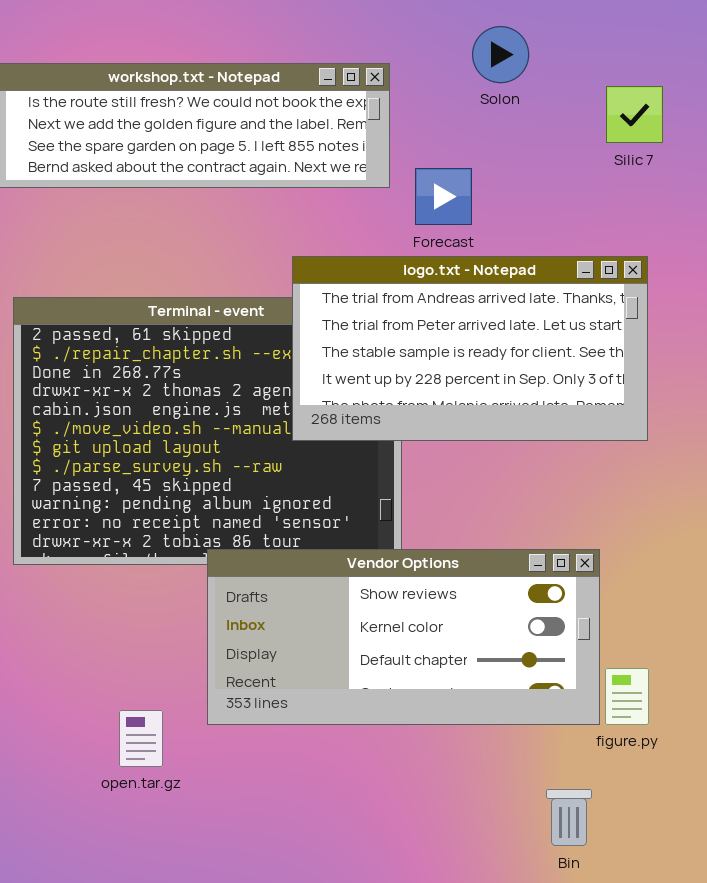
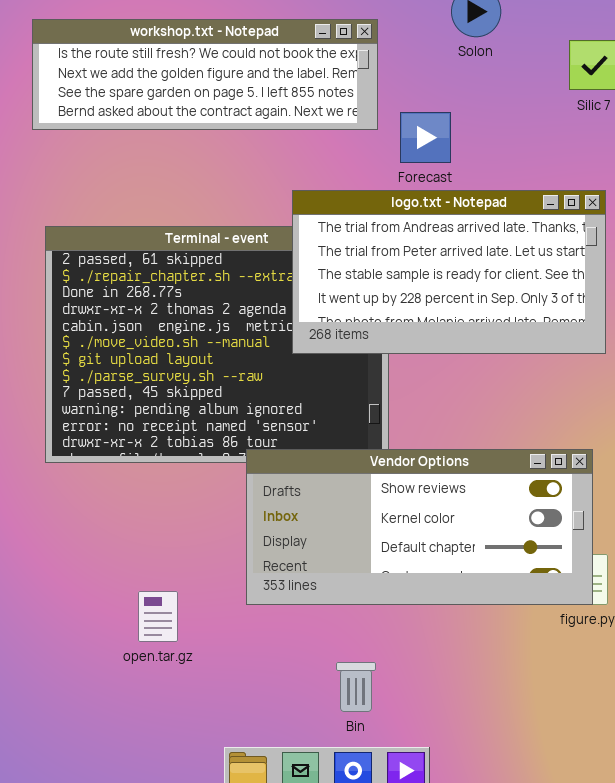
Vendor Options: [207,549,600,725] -> [246,449,593,605], moved
Bin: [546,789,592,846] -> [336,662,376,712], moved

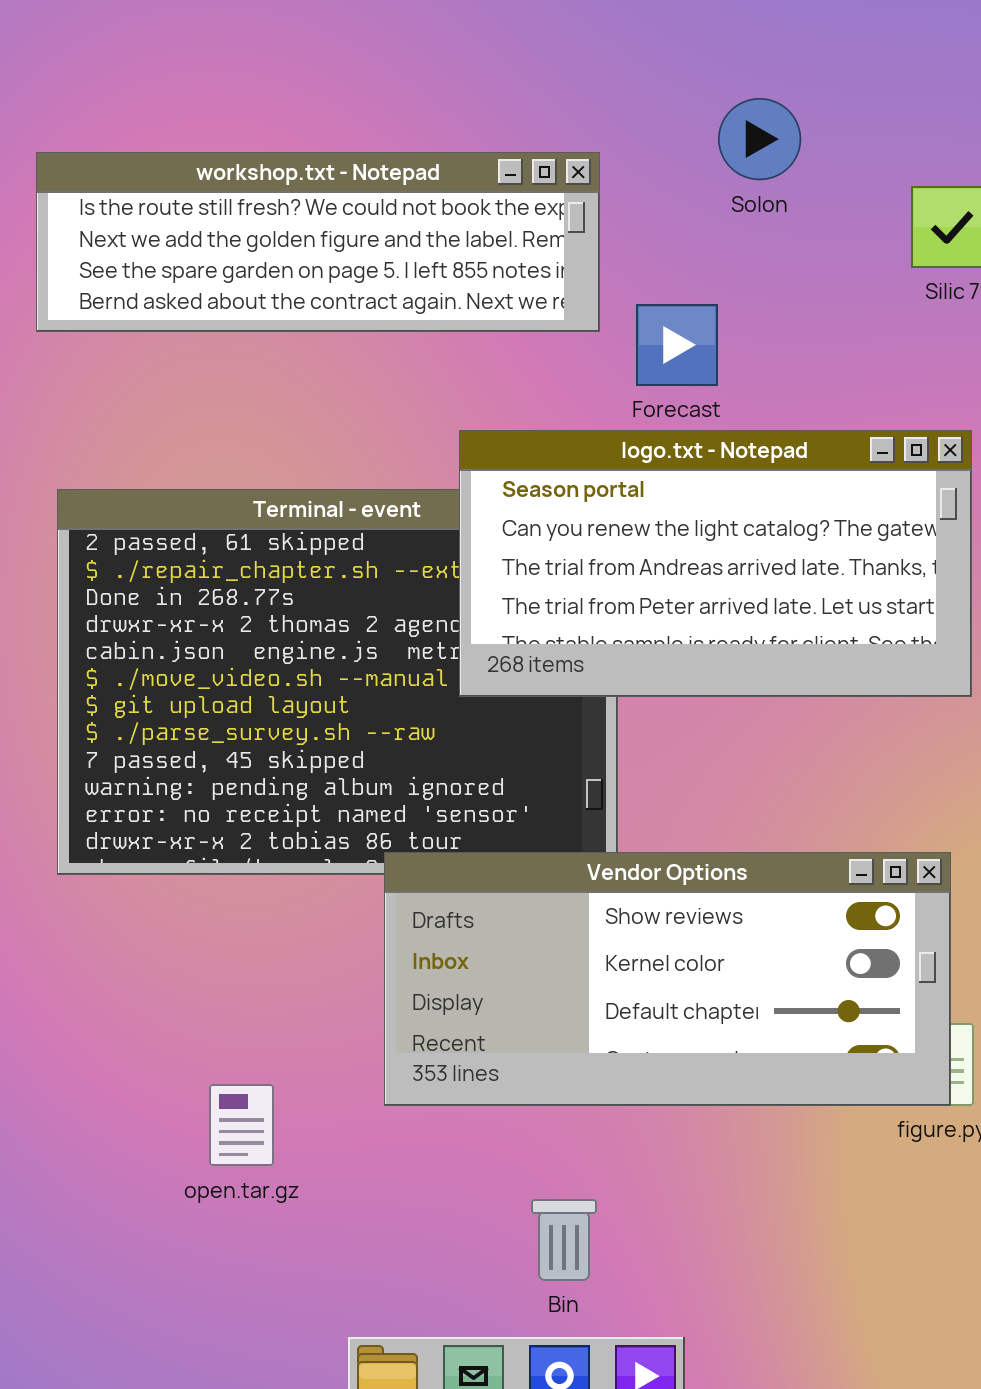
logo.txt - Notepad: [292,190,606,354] -> [459,430,972,697], scrolled up 2 rows

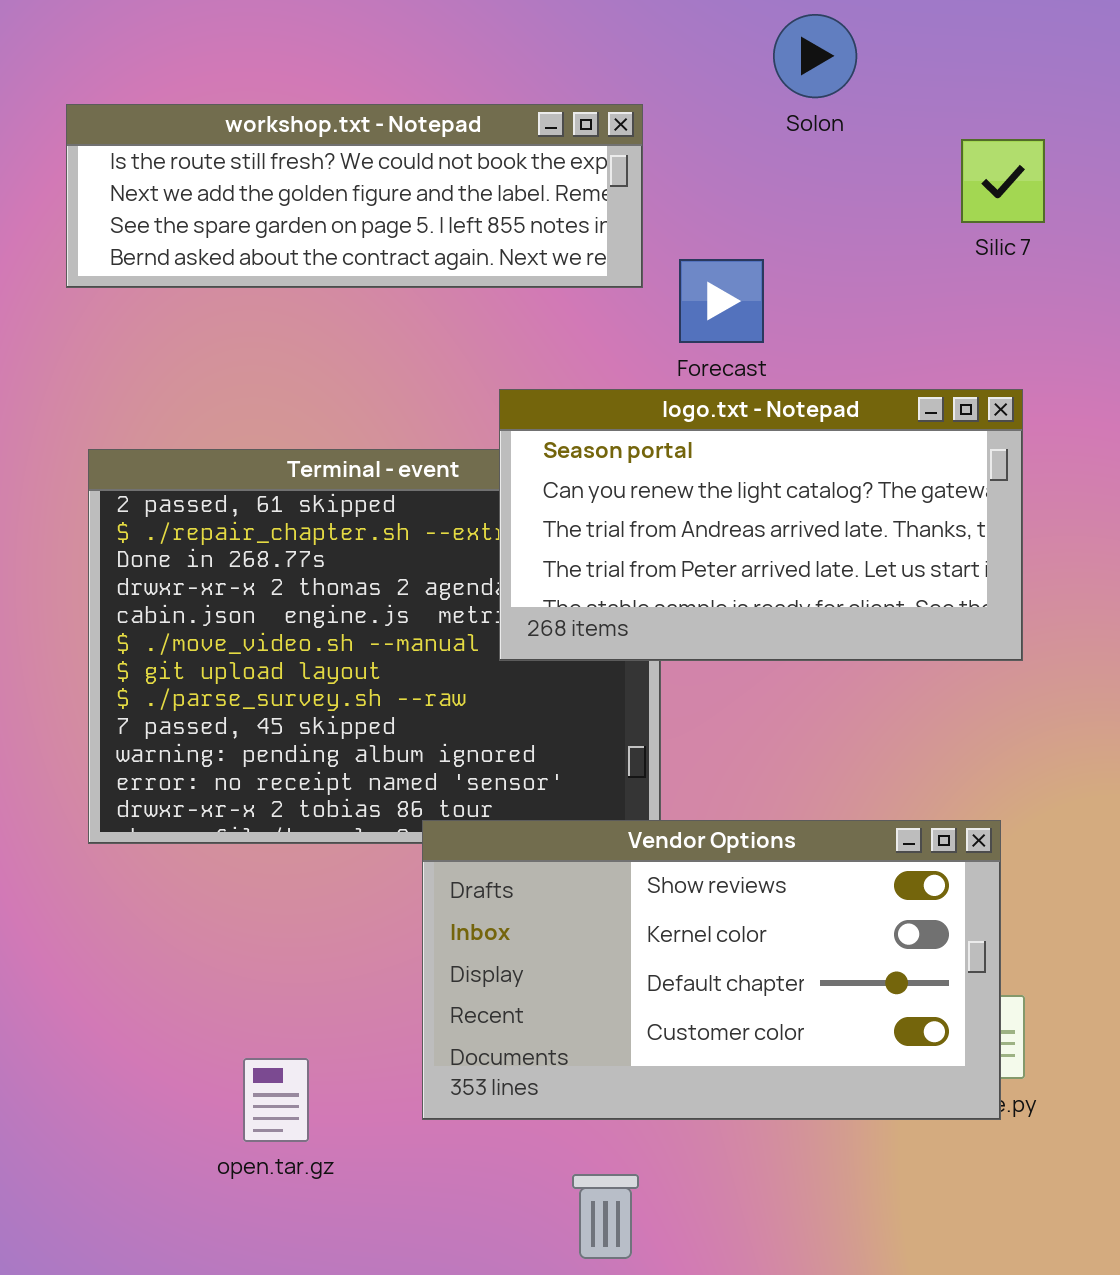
Solon: [718,98,801,180] -> [773,14,857,98], moved
Vendor Options: [384,852,951,1106] -> [422,820,1001,1120], resized

